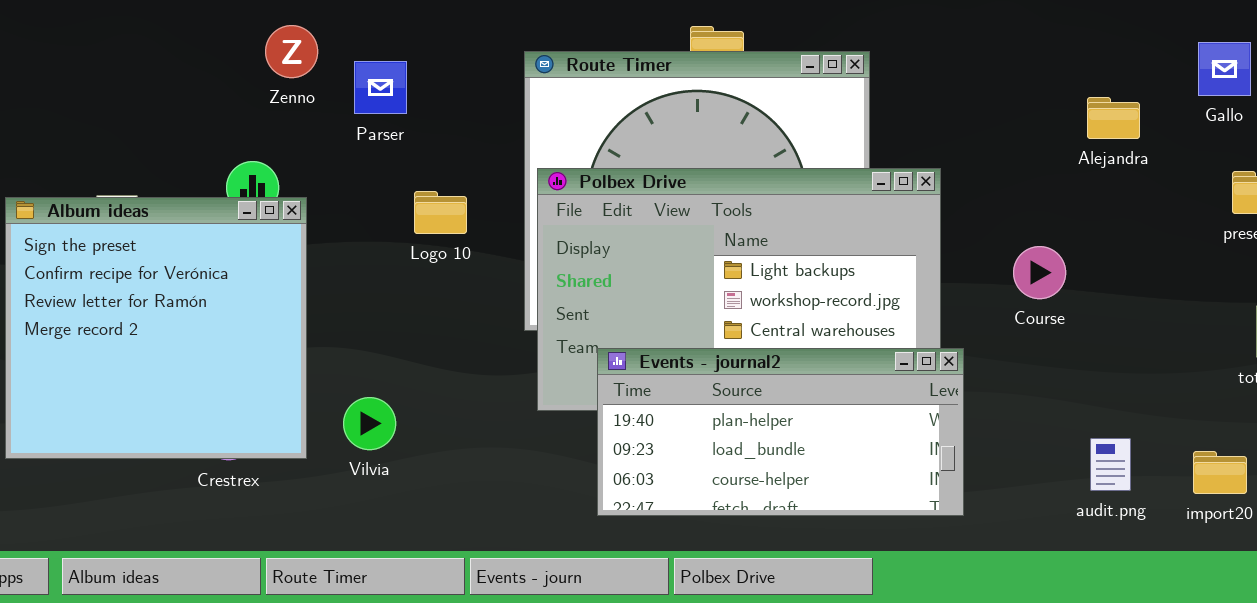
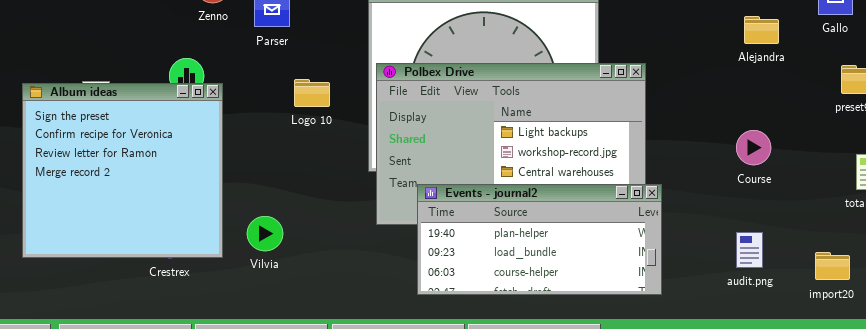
Course: [1013,246,1066,299] -> [736,130,771,165], moved
audit.png: [1090,438,1131,491] -> [736,232,763,268], moved

